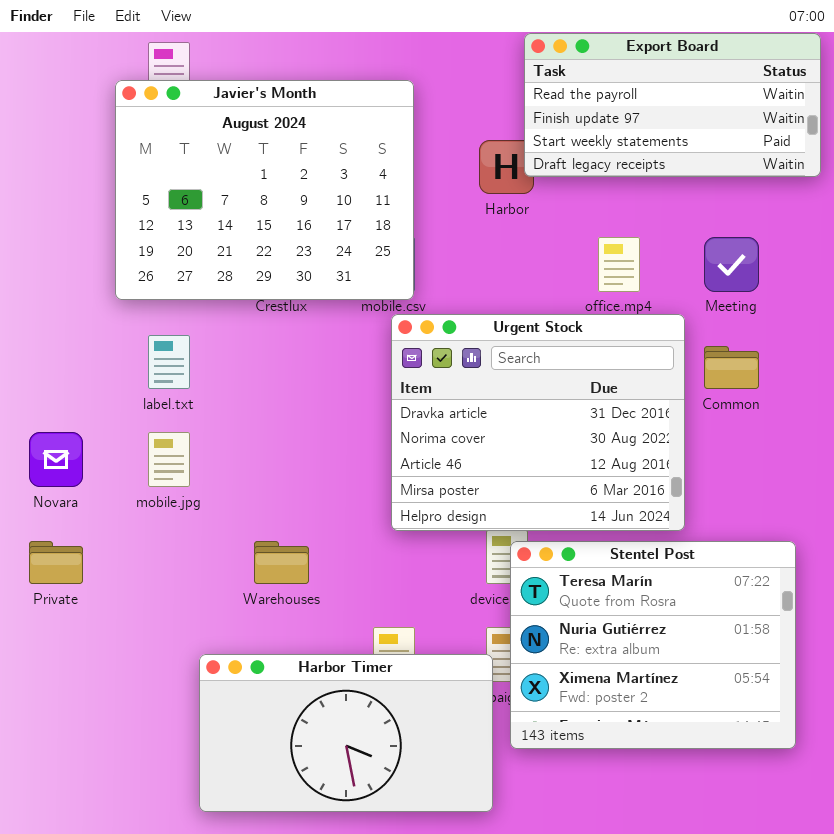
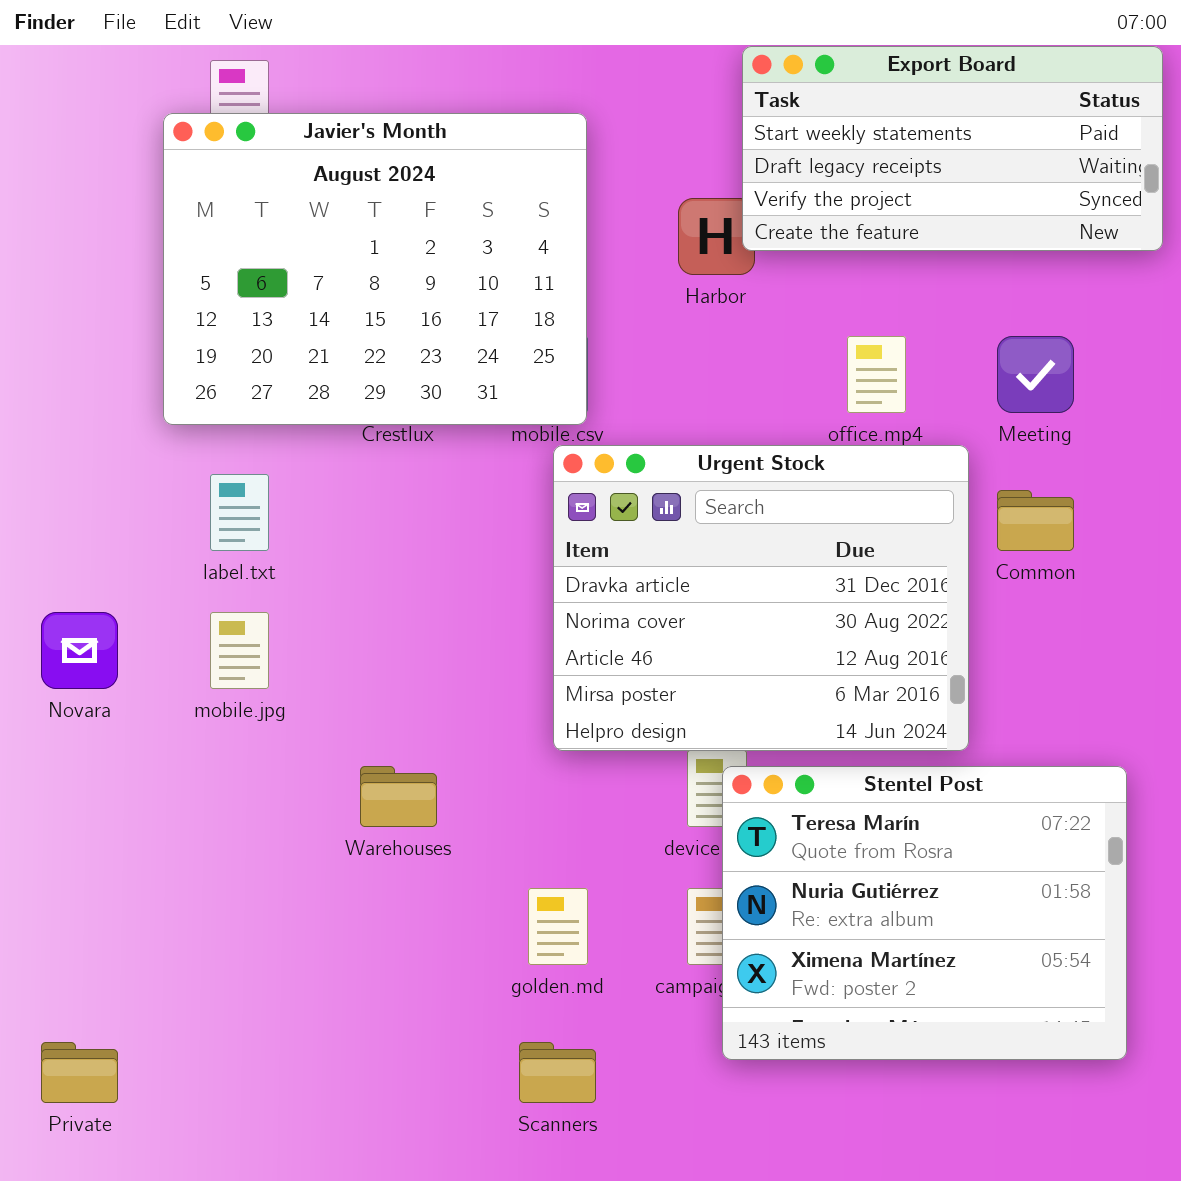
Export Board: [524,33,821,177] -> [742,46,1163,251], scrolled down 2 rows
Private: [29,541,83,584] -> [41,1042,118,1103], moved
Harbor Timer: [199,654,493,812] -> none, closed

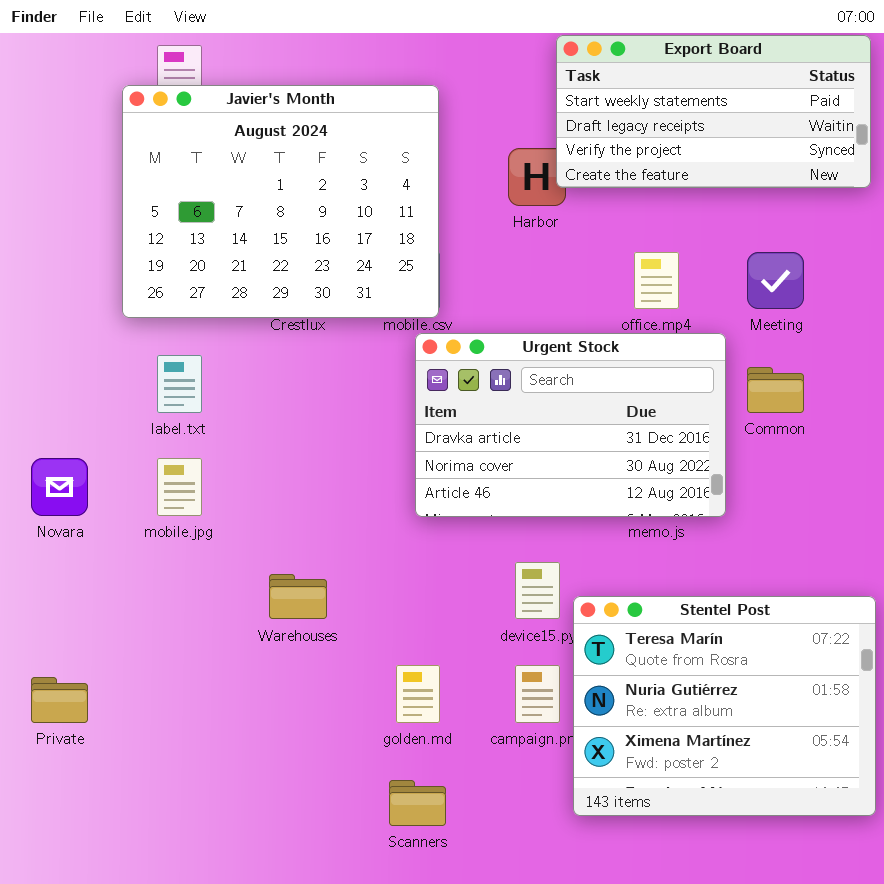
Urgent Stock: [553,445,969,751] -> [415,333,726,517], resized
Stentel Post: [722,766,1127,1060] -> [573,596,876,816], moved
Private: [41,1042,118,1103] -> [31,677,88,723], moved

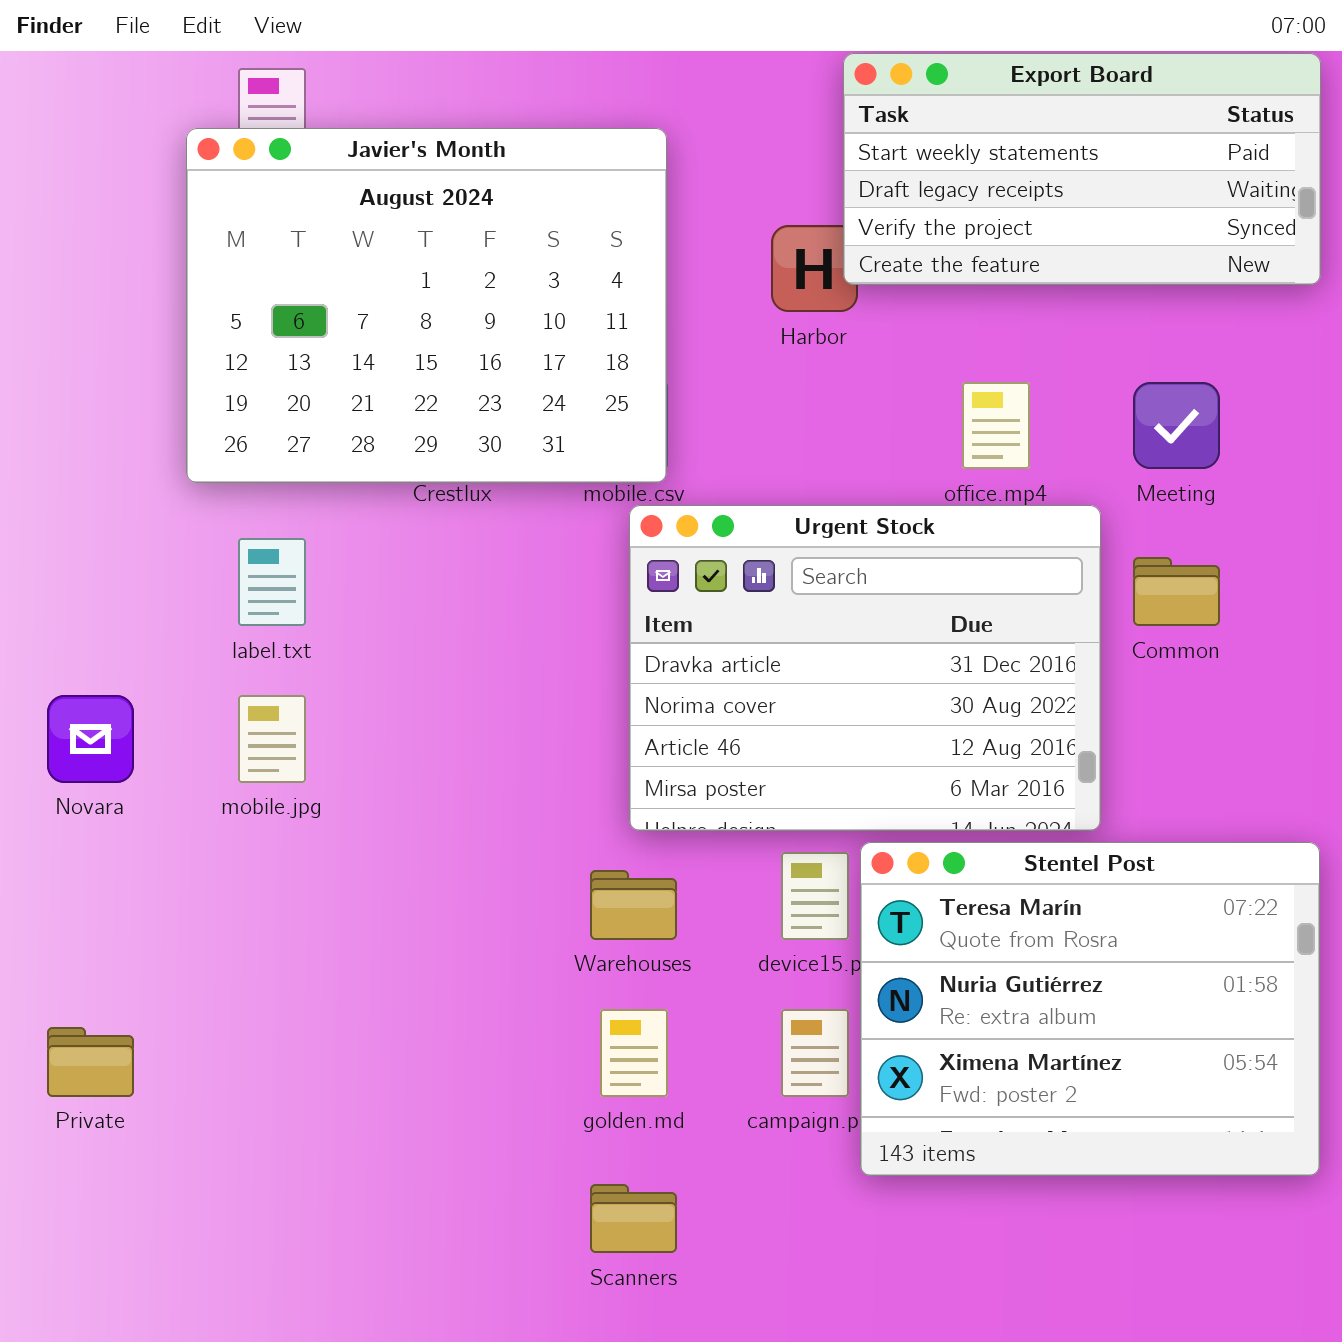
Urgent Stock: [415,333,726,517] -> [629,505,1101,831], resized
Warehouses: [269,574,327,619] -> [590,870,677,940], moved
Stentel Post: [573,596,876,816] -> [860,842,1320,1176], moved

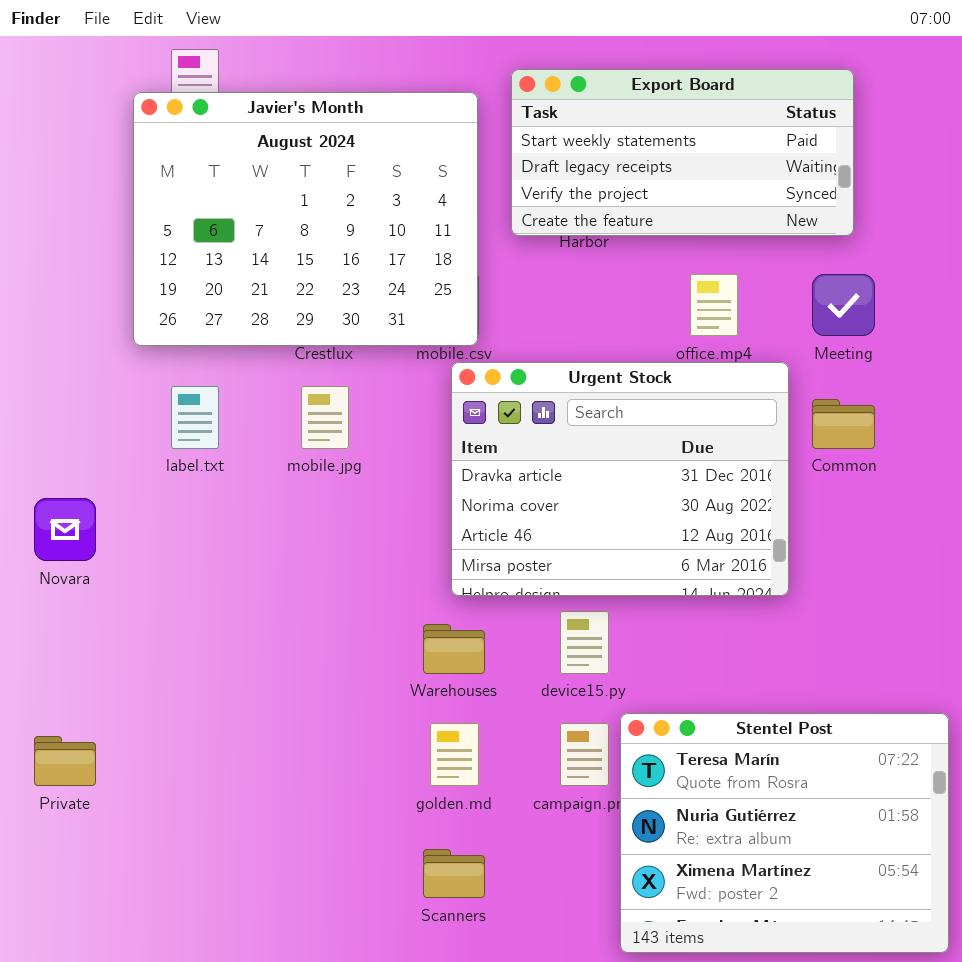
Export Board: [843,53,1321,285] -> [511,69,854,236], moved
mobile.jpg: [238,695,306,783] -> [301,386,349,449], moved
Stentel Post: [860,842,1320,1176] -> [620,713,949,953], moved

